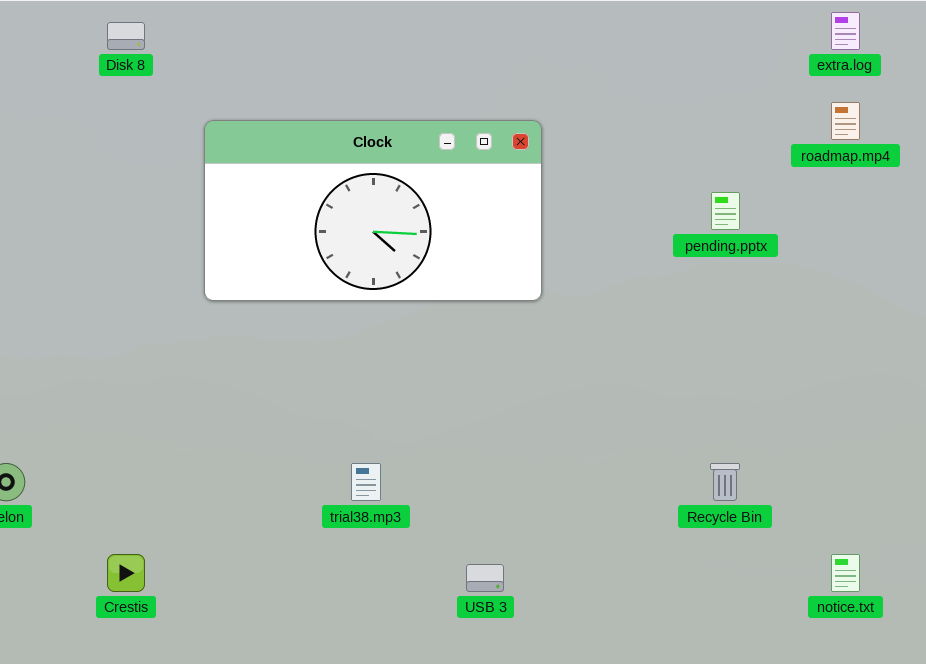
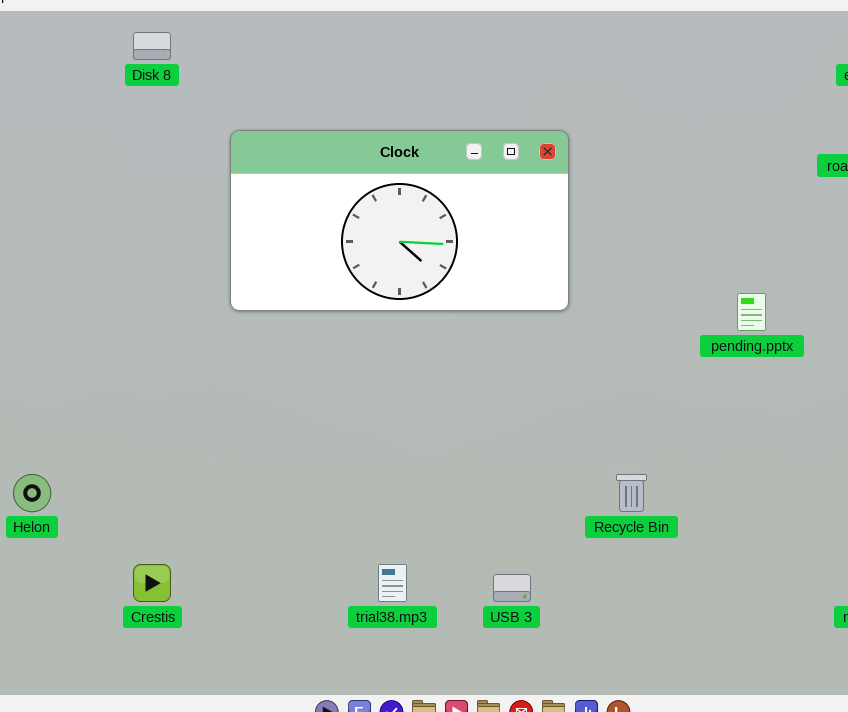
pending.pptx: [711,192,740,230] -> [737,293,766,331], moved
trial38.mp3: [351,463,381,501] -> [378,564,407,602], moved
Recycle Bin: [710,463,740,501] -> [616,474,647,512], moved

